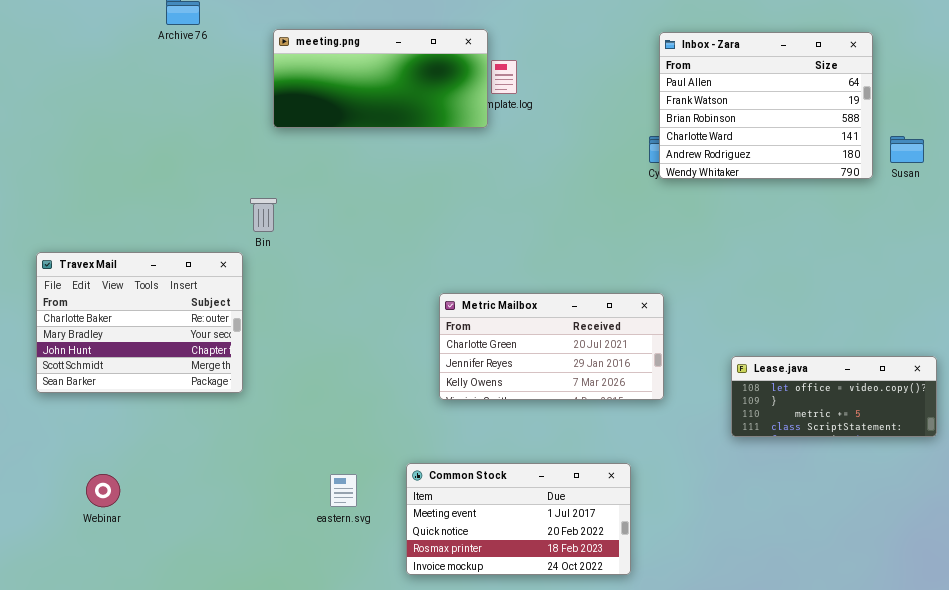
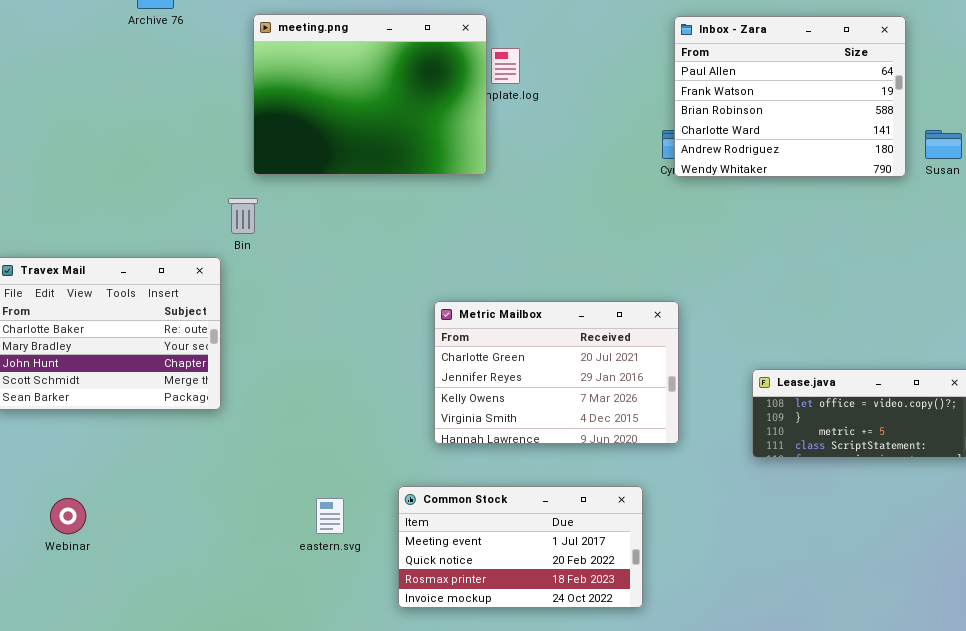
meeting.png: [273,29,488,128] -> [253,14,487,175], resized
Metric Mailbox: [439,293,664,400] -> [434,301,679,444], resized

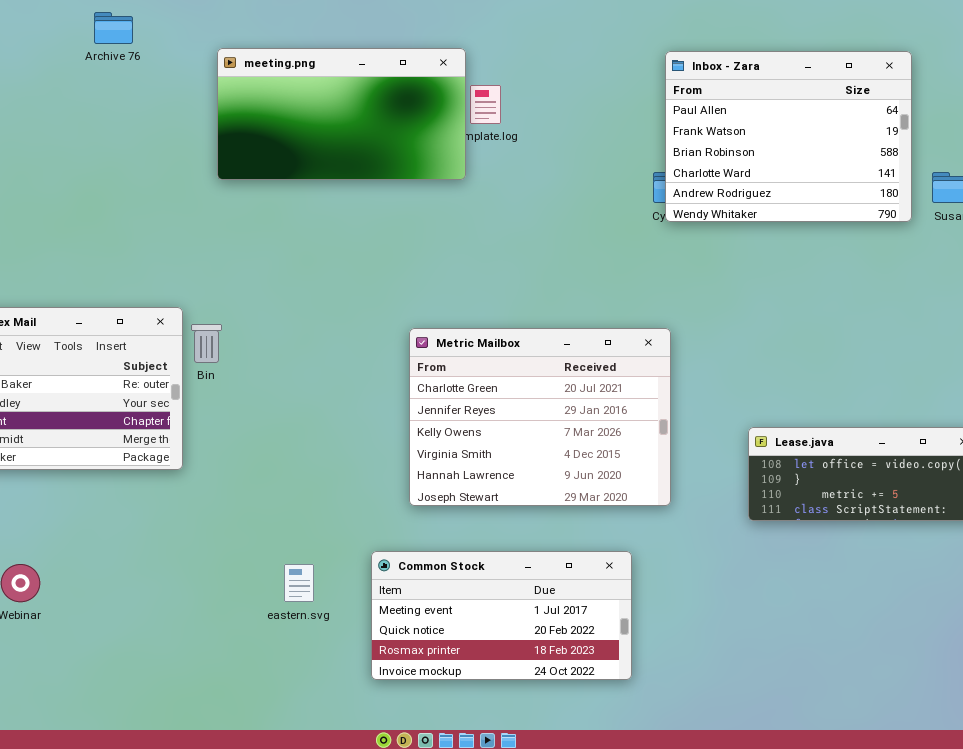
meeting.png: [253,14,487,175] -> [217,48,466,180], resized
Bin: [228,198,258,234] -> [191,324,222,363], moved
Metric Mailbox: [434,301,679,444] -> [409,328,671,506], resized

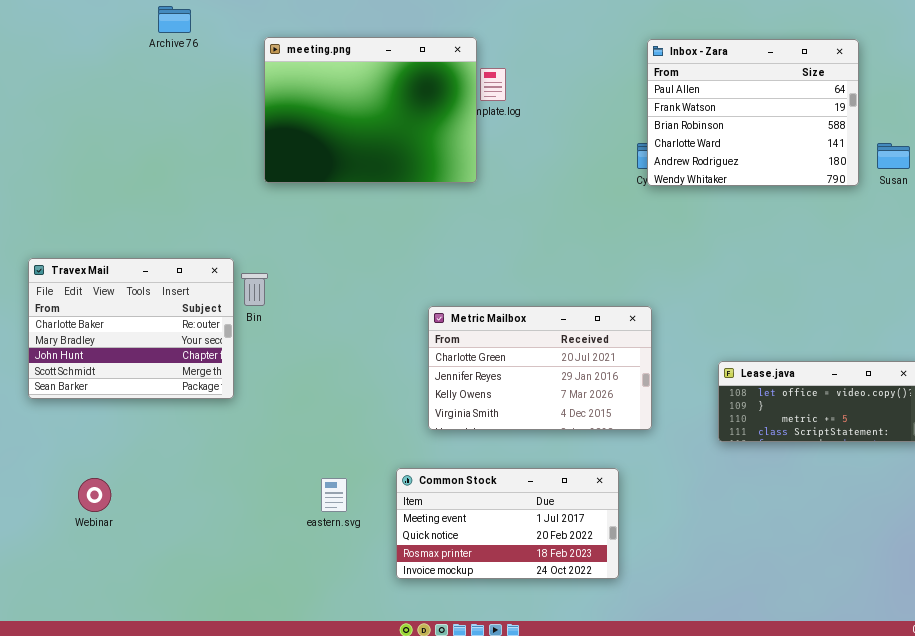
meeting.png: [217,48,466,180] -> [264,37,477,183], resized
Metric Mailbox: [409,328,671,506] -> [428,306,652,430], resized

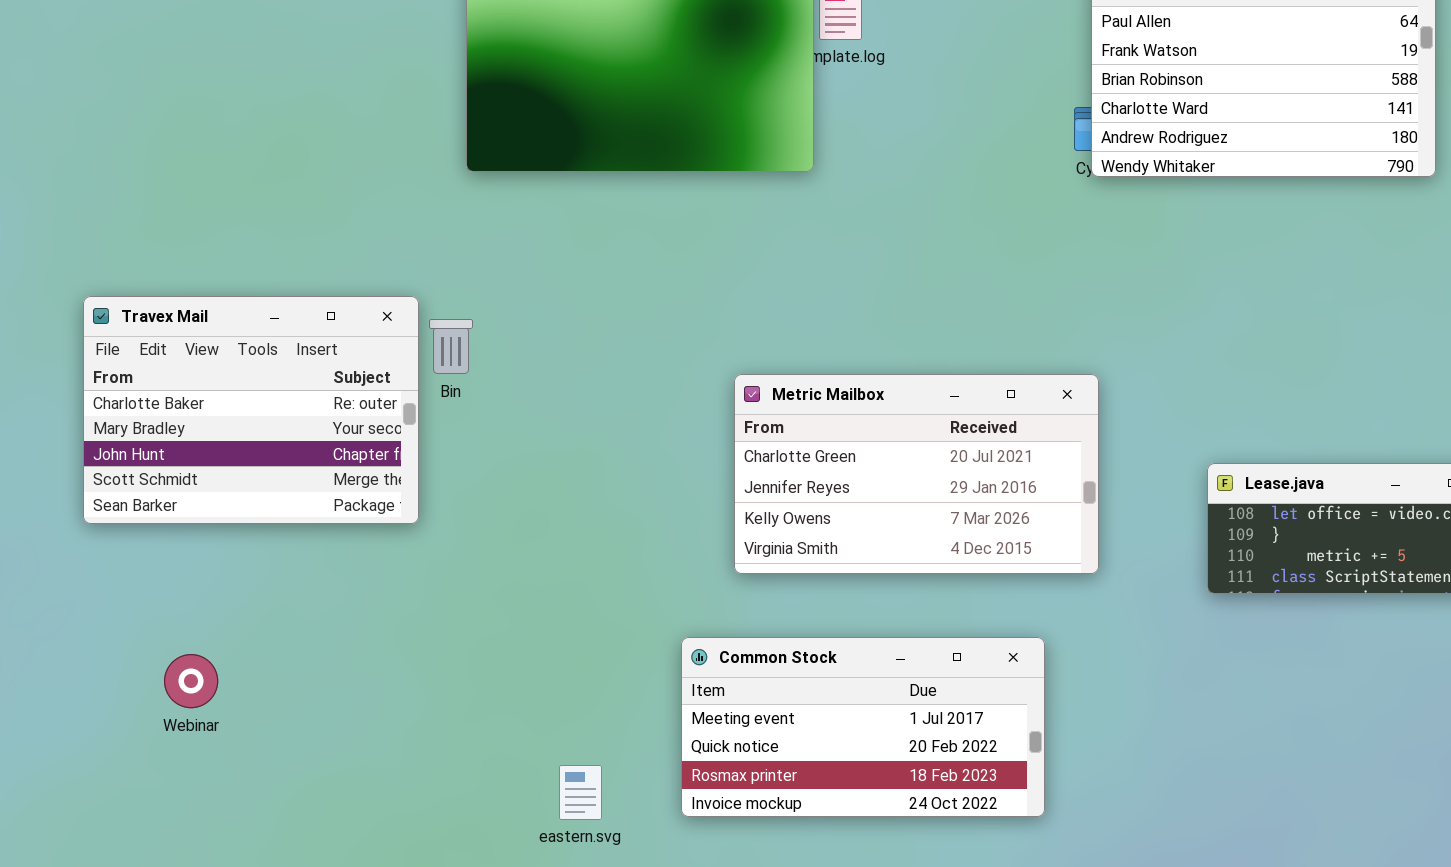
eastern.svg: [321,478,347,512] -> [559,765,602,820], moved

